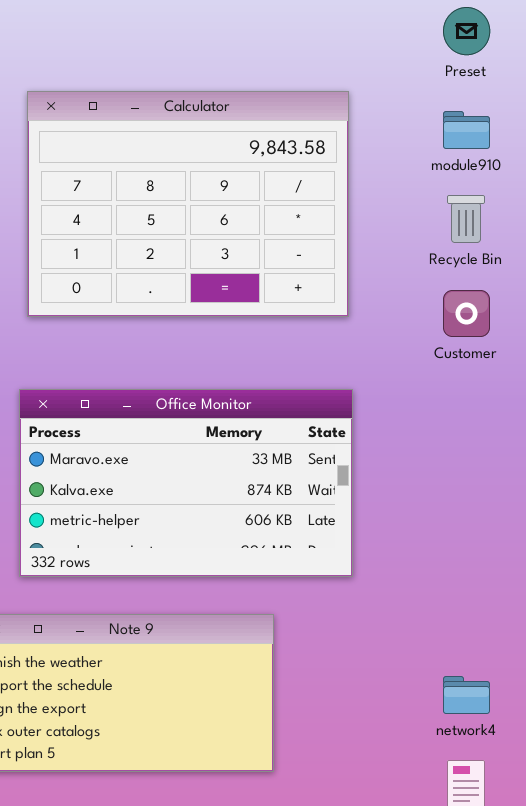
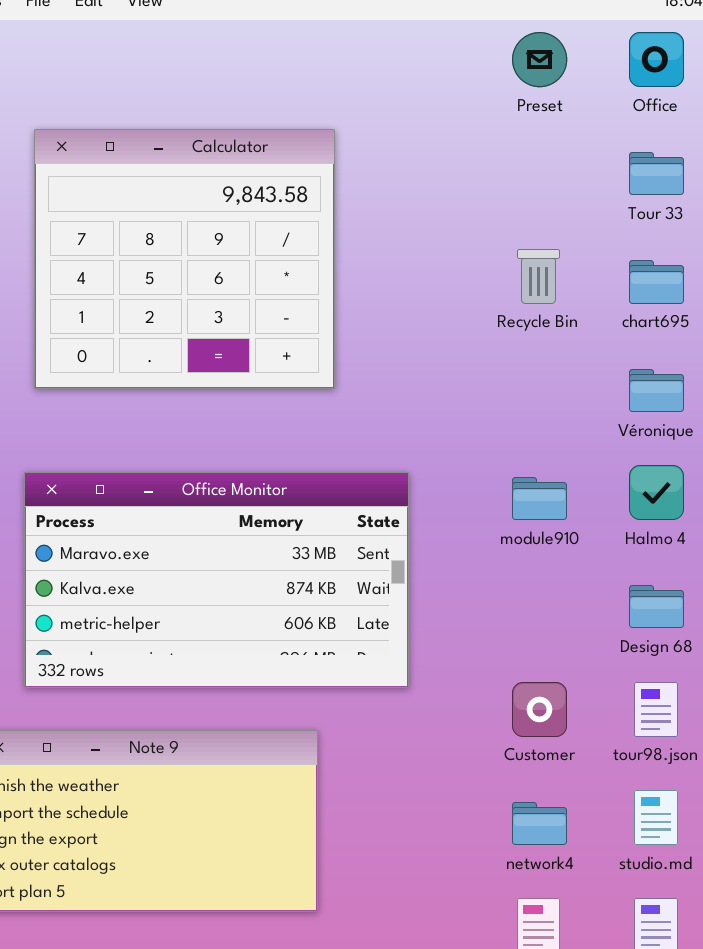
Calculator: [27,91,349,317] -> [34,129,335,389], resized
module910: [443,111,490,149] -> [512,477,567,520], moved
Customer: [443,290,490,337] -> [512,682,567,737], moved

